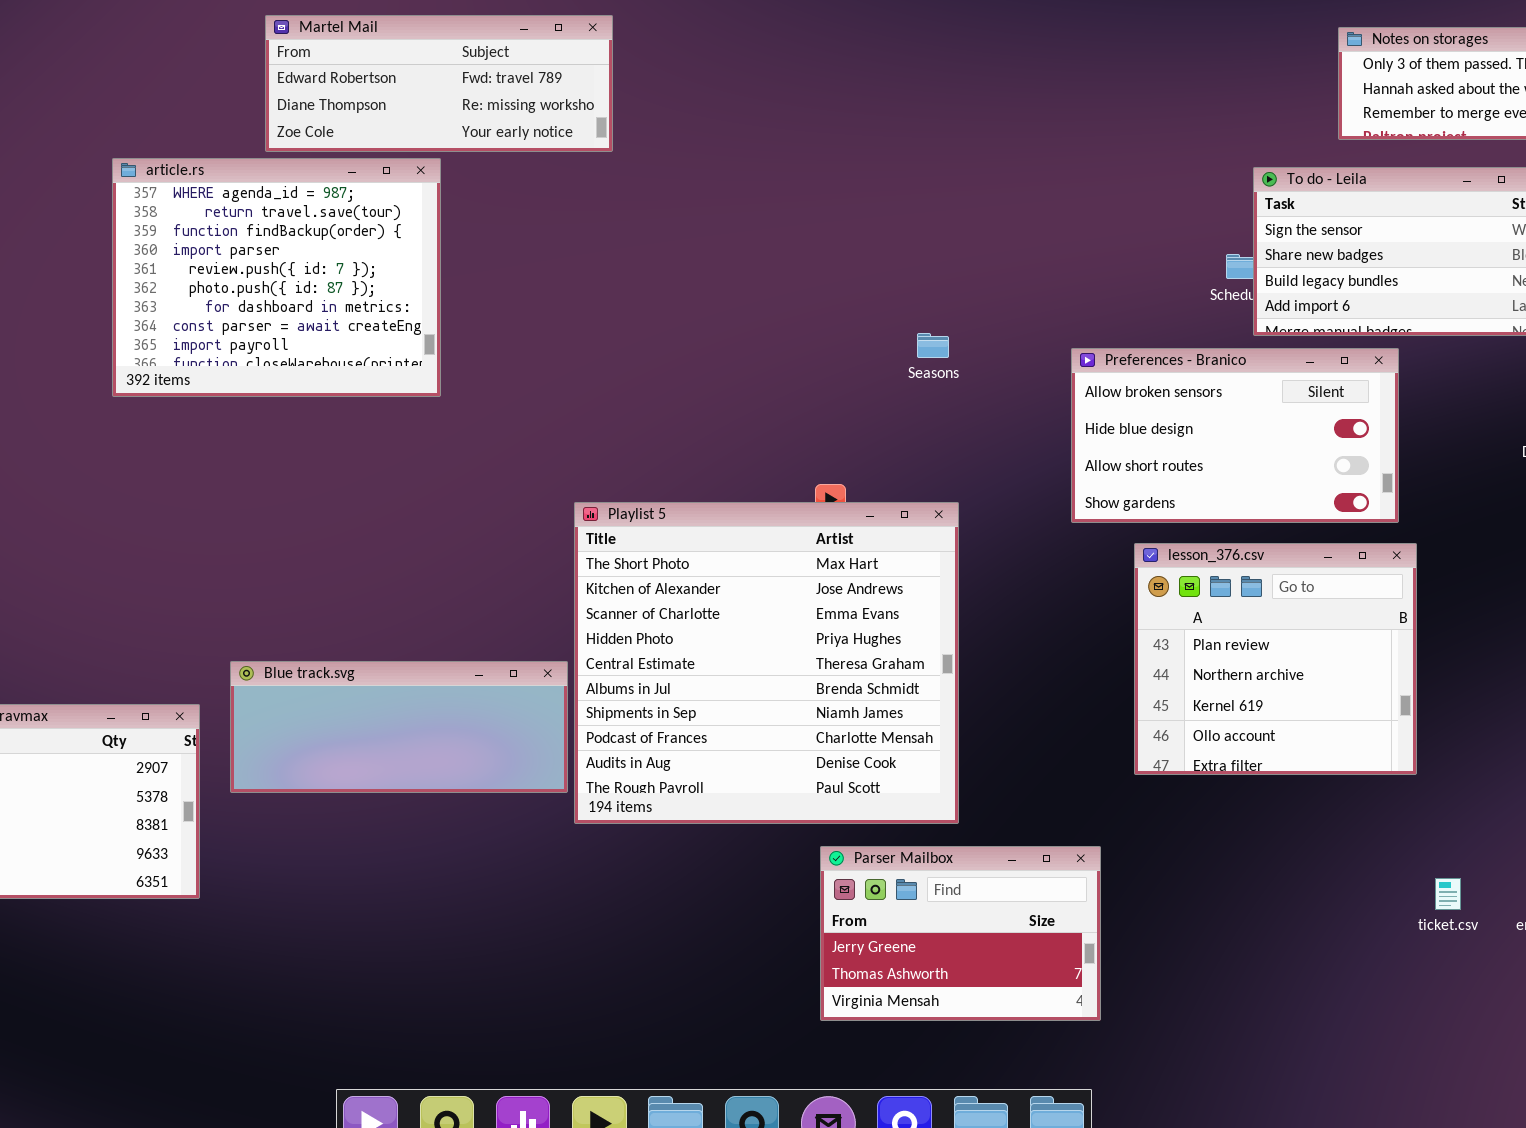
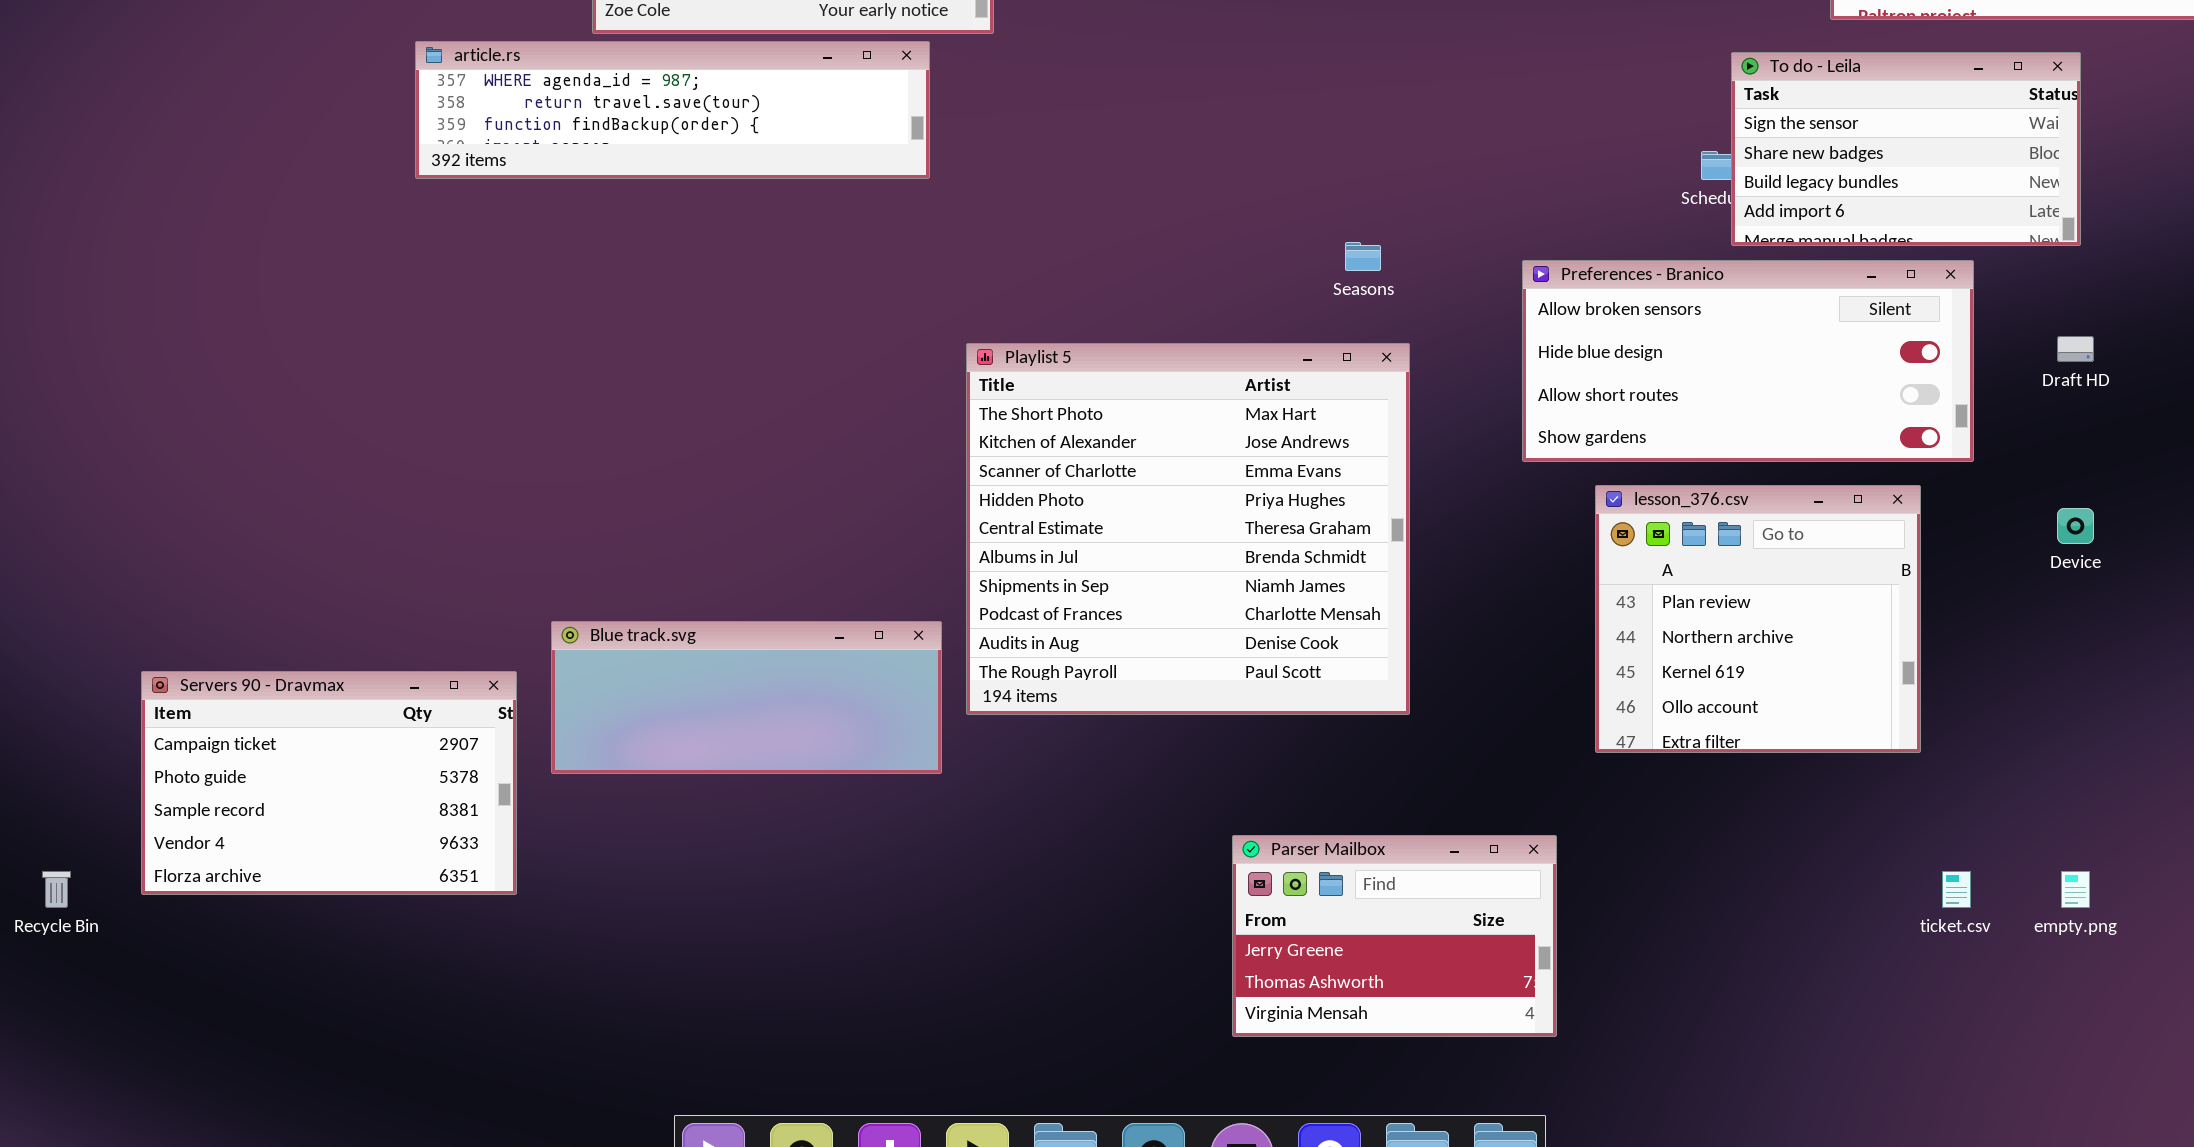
article.rs: [112,158,441,397] -> [415,41,930,179], resized
Preferences - Branico: [1071,348,1399,523] -> [1522,260,1974,462], resized
Playlist 5: [574,502,959,824] -> [966,343,1410,715], moved

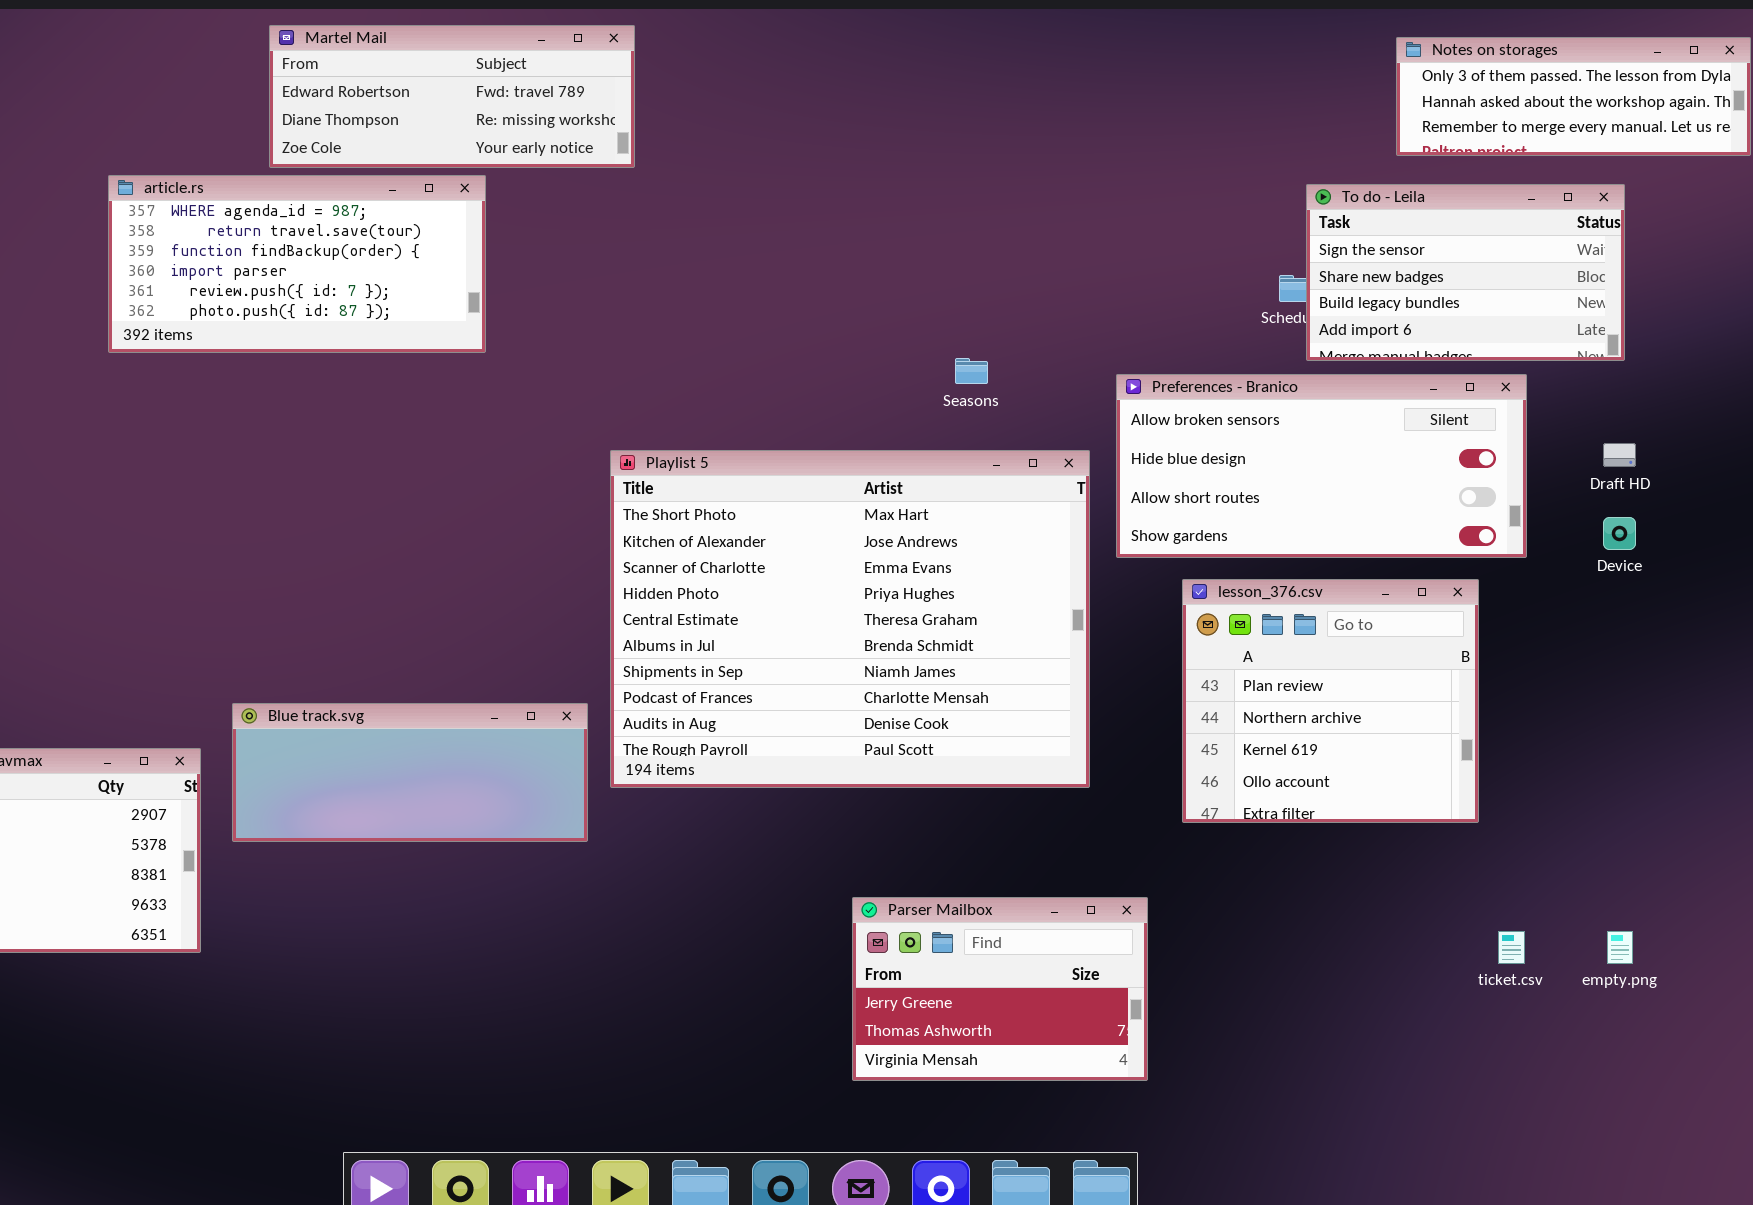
article.rs: [415,41,930,179] -> [108,175,486,353], resized
Playlist 5: [966,343,1410,715] -> [610,450,1090,788], resized
Device: [2057,508,2094,544] -> [1603,517,1636,550], moved

